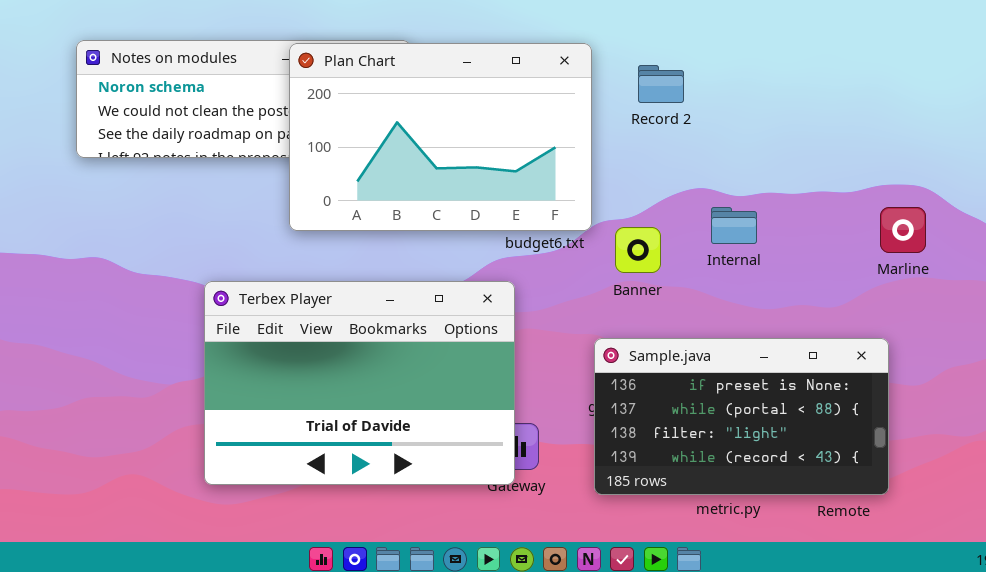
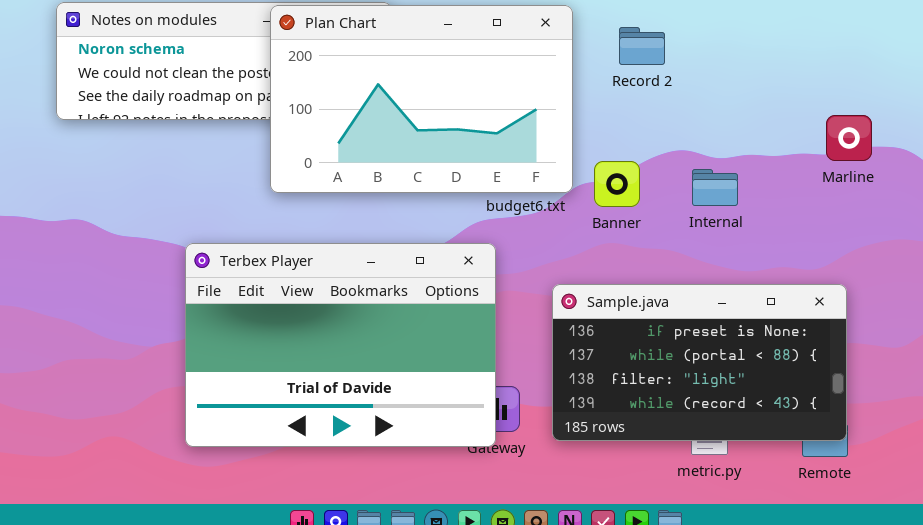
Marline: [880,207,926,253] -> [826,115,872,161], moved
Banner: [615,227,661,273] -> [594,161,640,207], moved
Sample.java: [594,338,889,495] -> [552,284,847,441], moved

